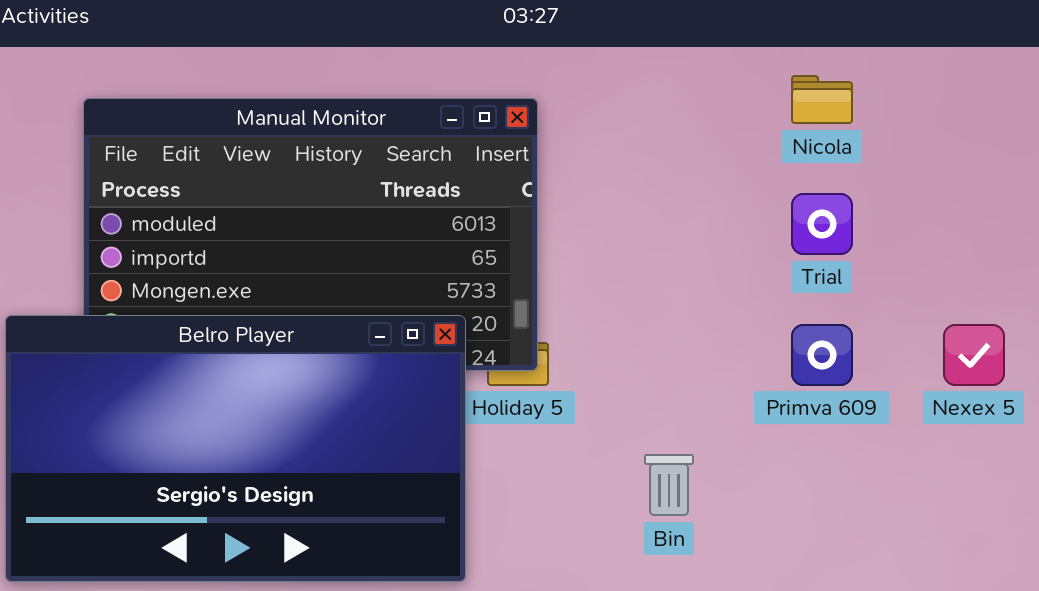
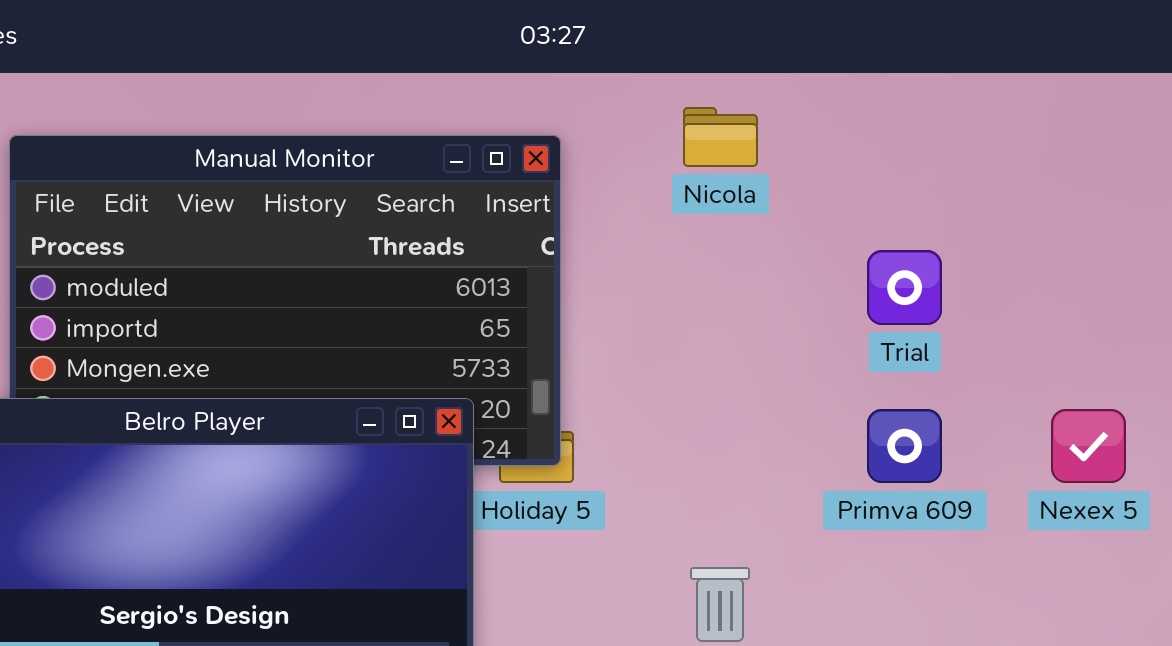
Nicola: [791,75,853,124] -> [683,107,758,167], moved

